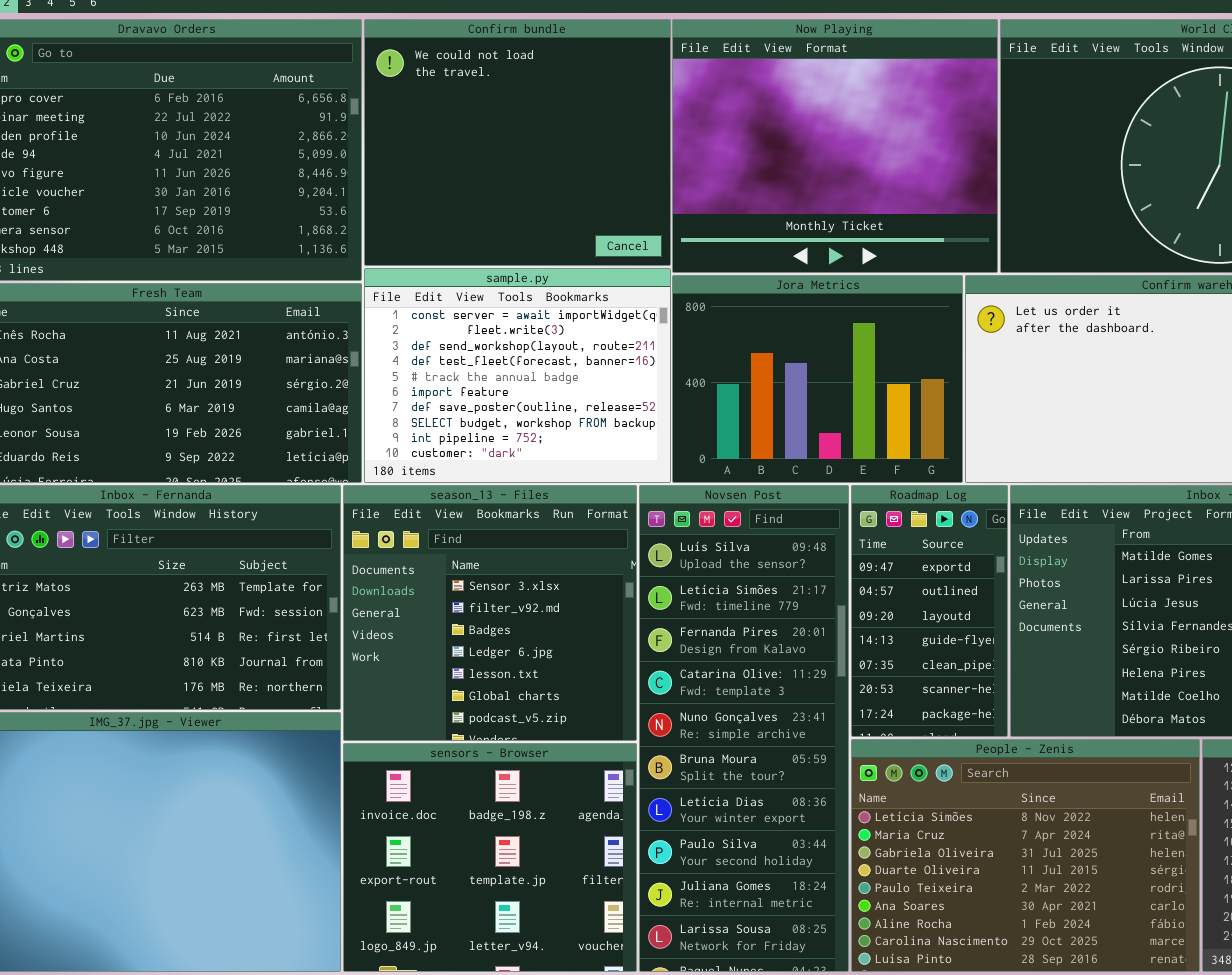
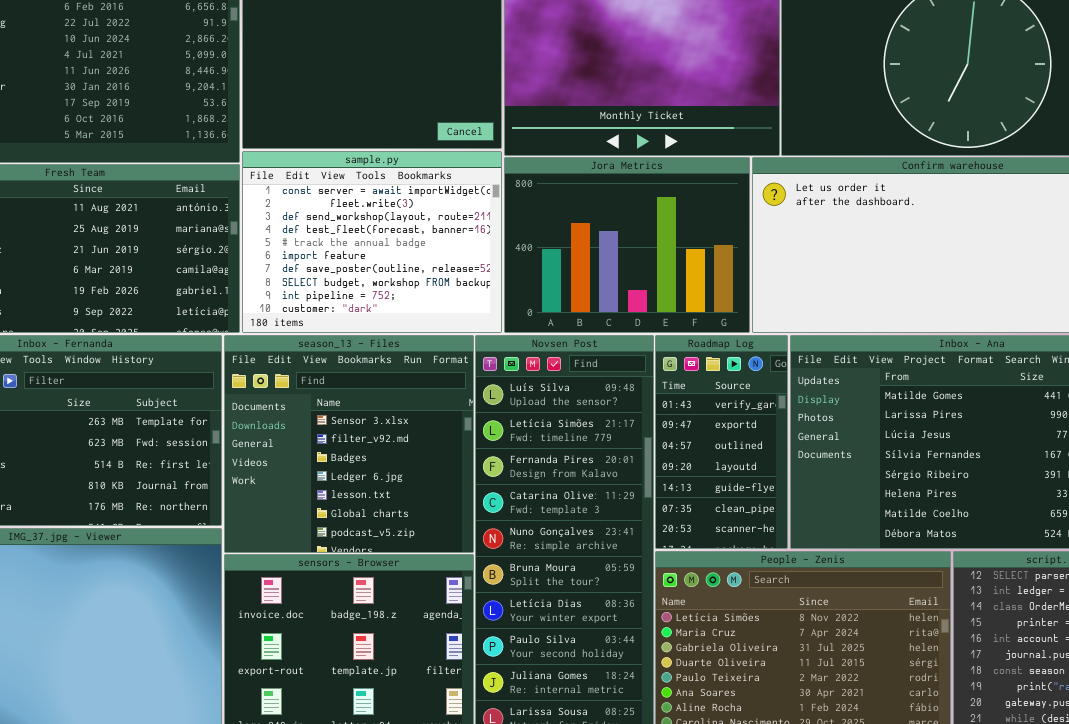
Roadmap Log: [851,485,1008,737] -> [655,335,788,549], scrolled up 1 row

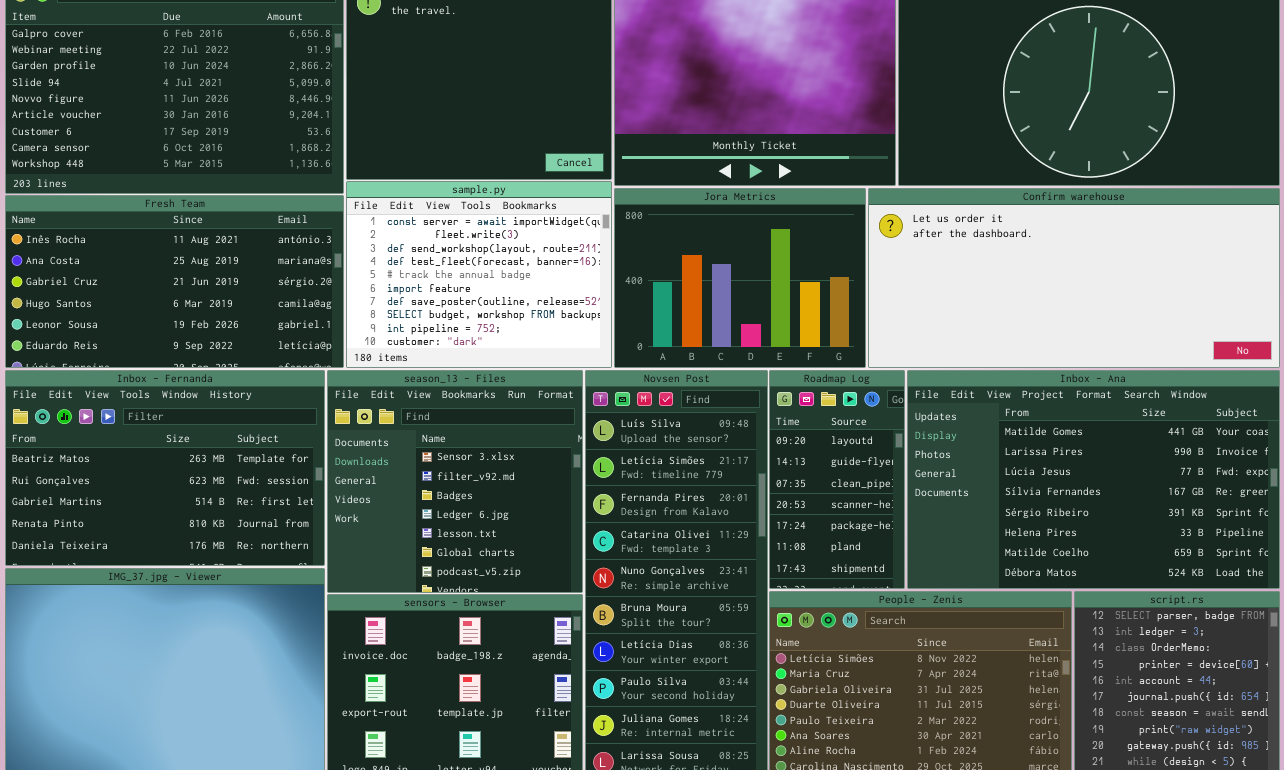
Roadmap Log: [655,335,788,549] -> [769,370,905,589], scrolled down 3 rows

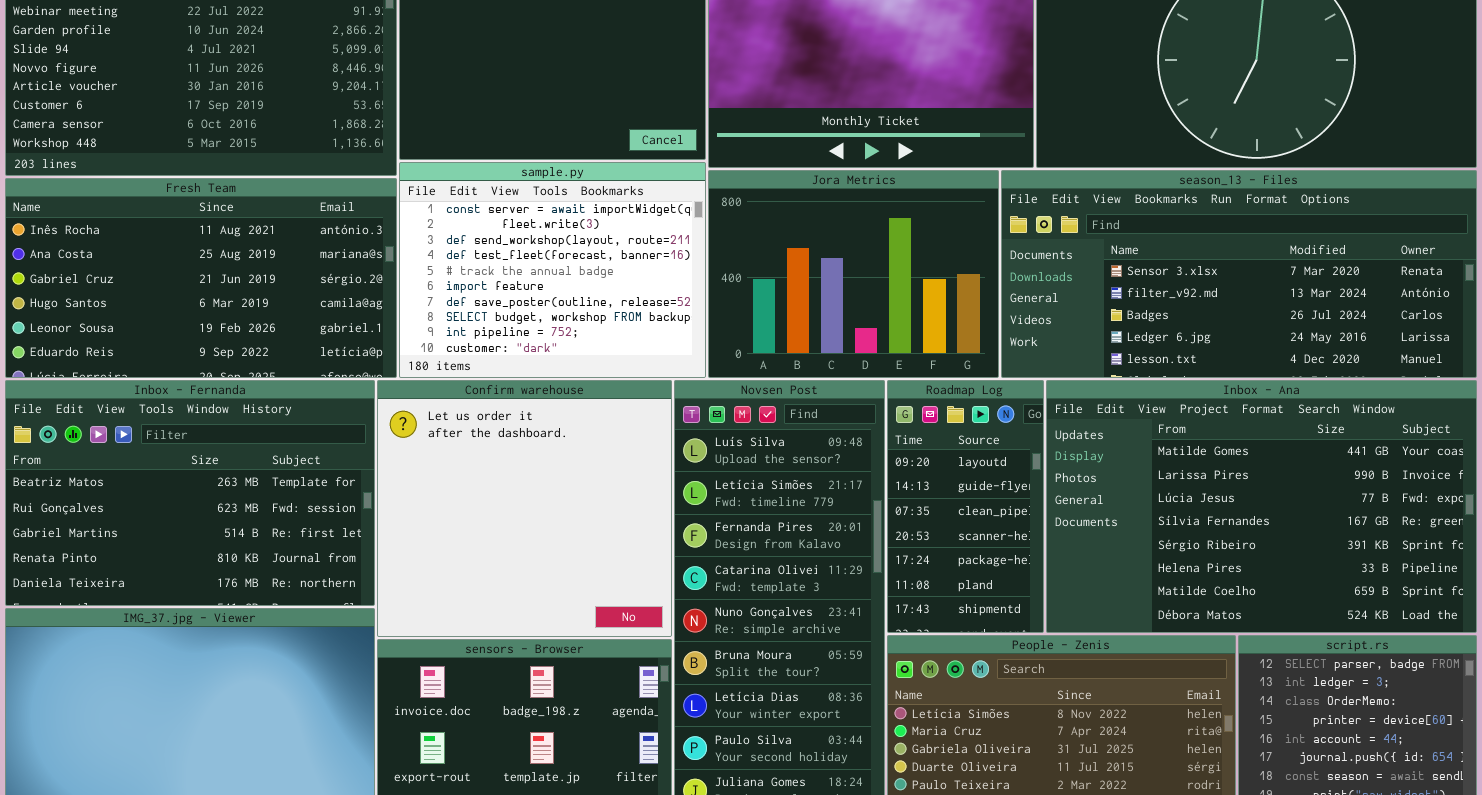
Confirm warehouse: [868,188,1280,368] -> [377,380,672,637], moved, resized
season_13 - Files: [327,370,583,593] -> [1001,170,1477,378], moved, resized

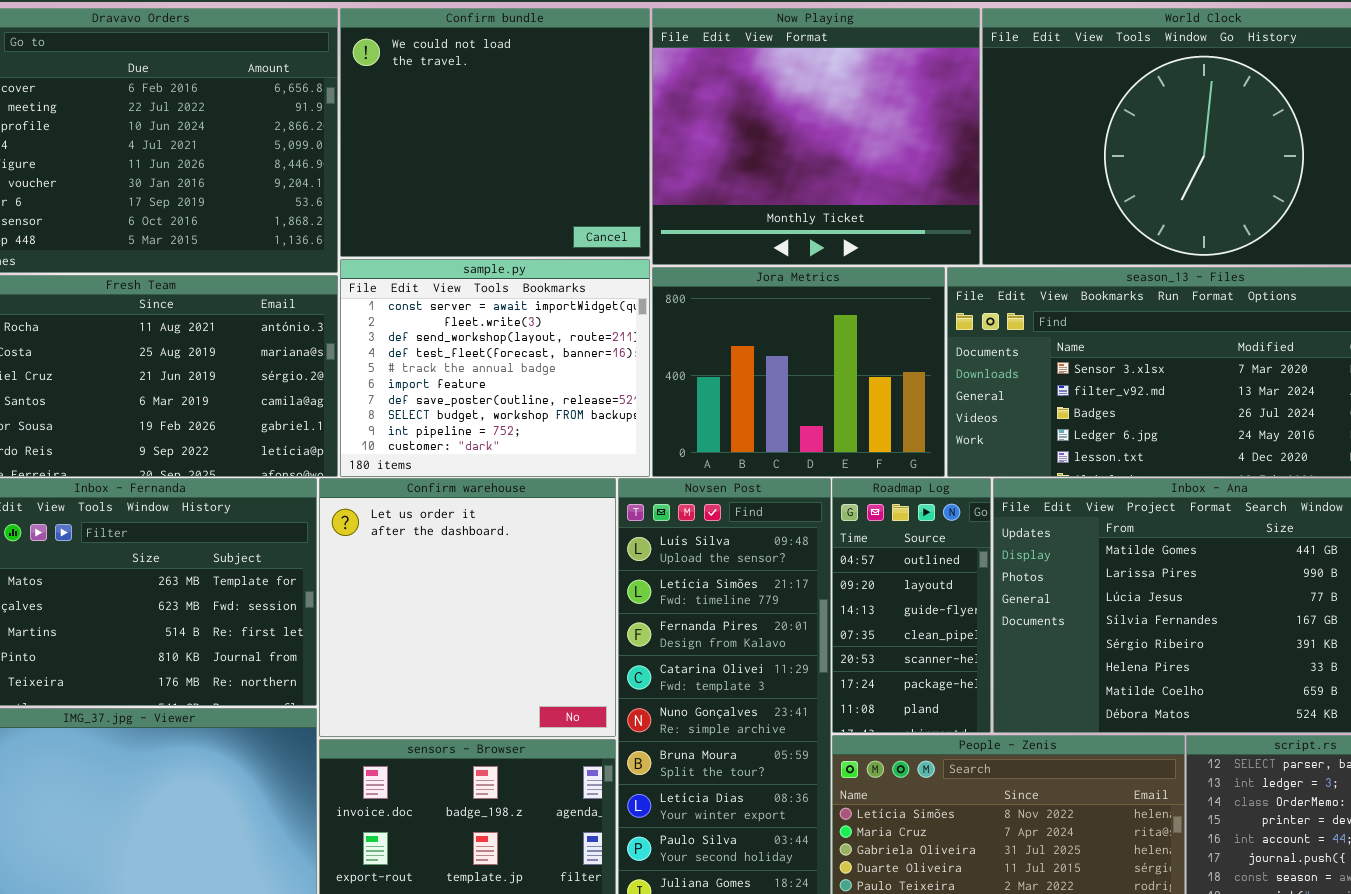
Roadmap Log: [887,380,1044,633] -> [832,478,991,733], scrolled up 1 row

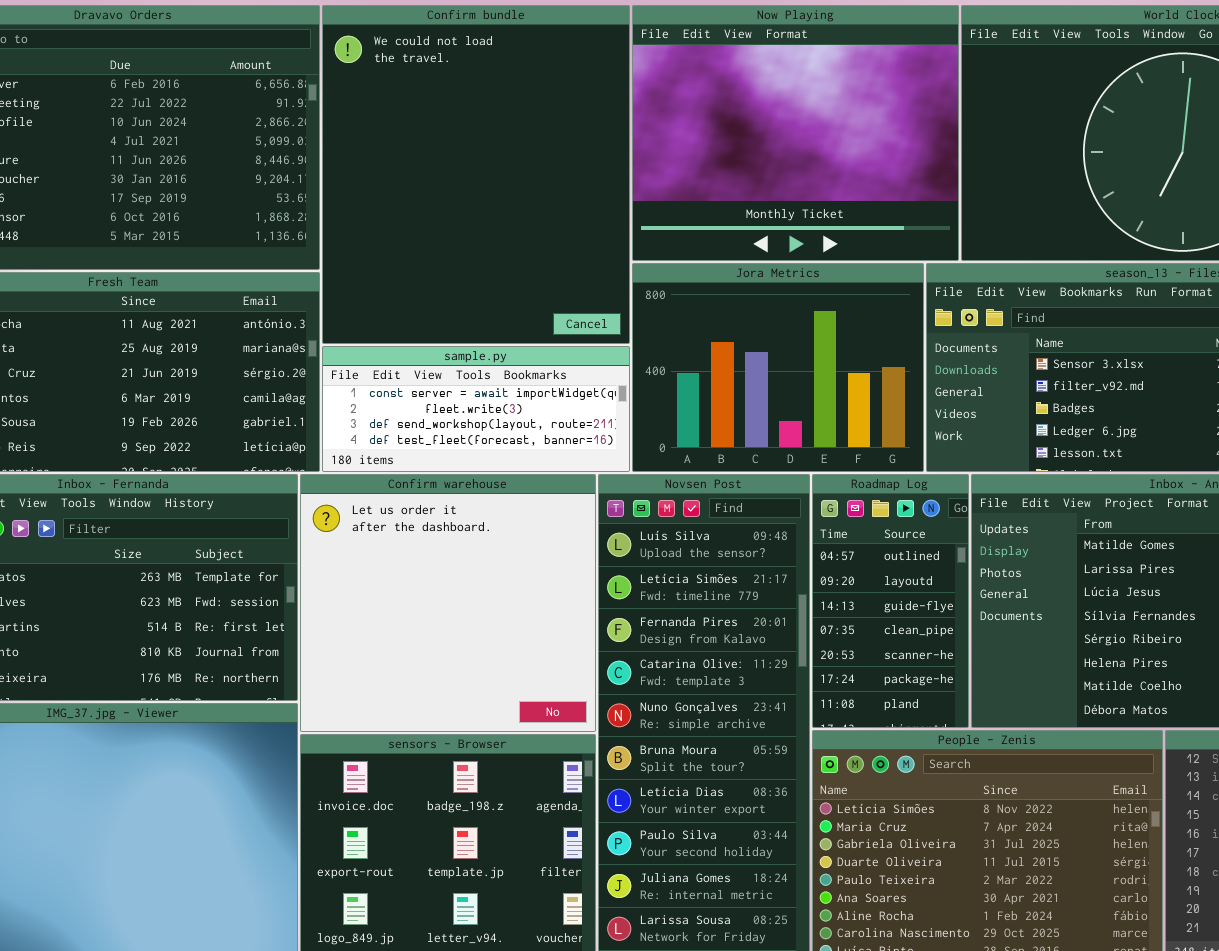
Confirm bundle: [340,8,650,257] -> [322,5,630,344], resized
sample.py: [340,259,650,477] -> [322,346,630,472], resized

